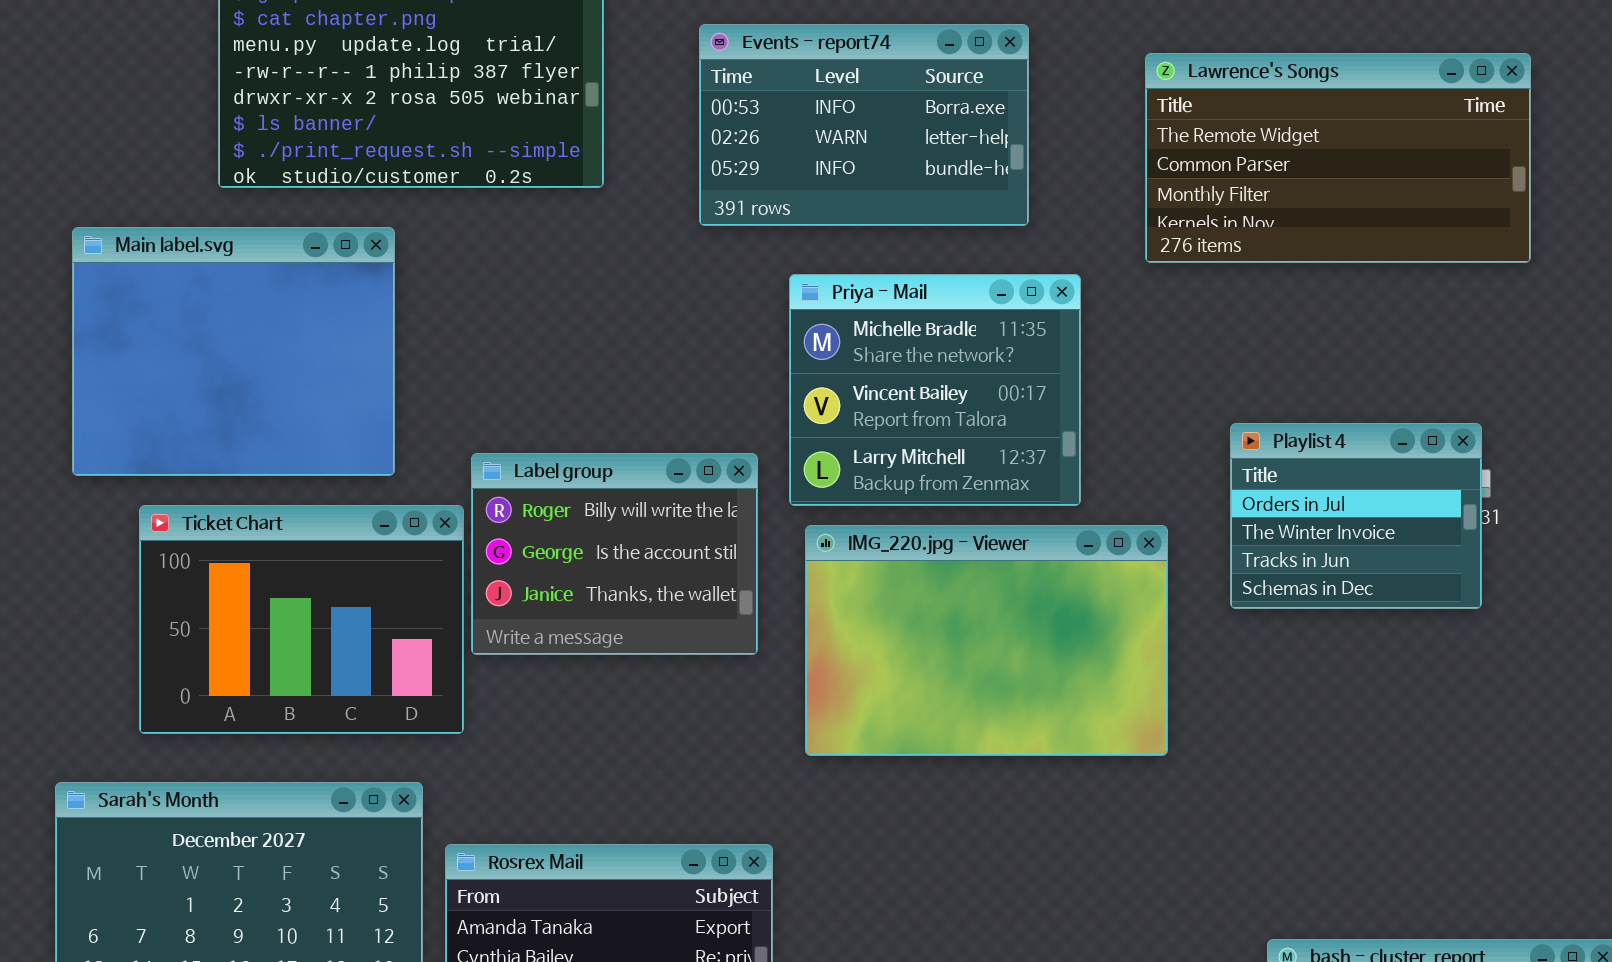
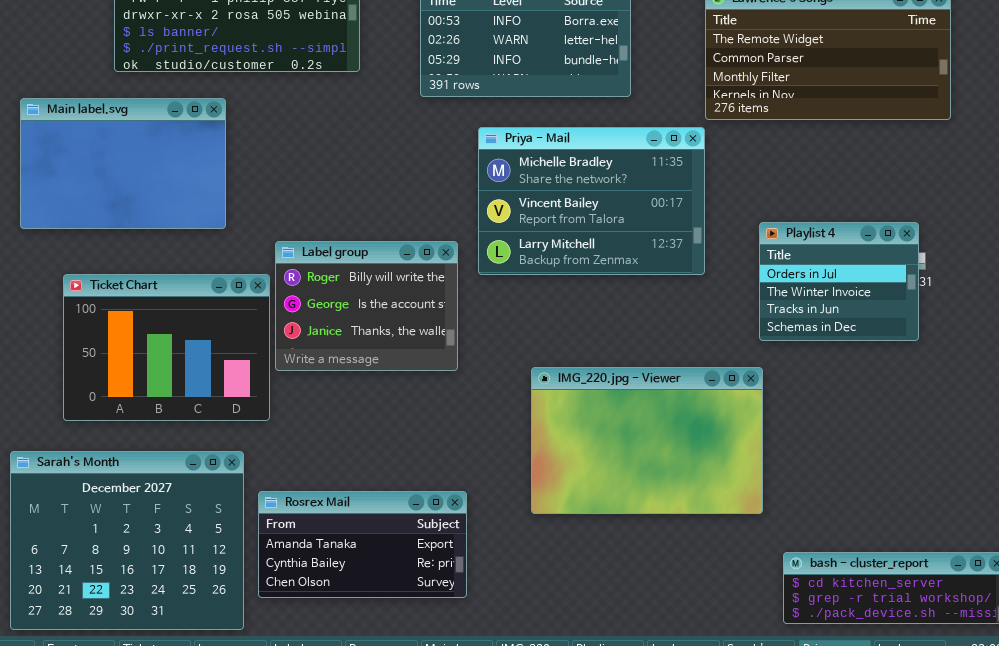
Main label.svg: [72,227,395,476] -> [20,98,226,229], resized
Priya - Mail: [789,274,1081,506] -> [478,127,705,275], resized
IMG_220.jpg - Viewer: [805,525,1168,756] -> [531,367,763,514], moved

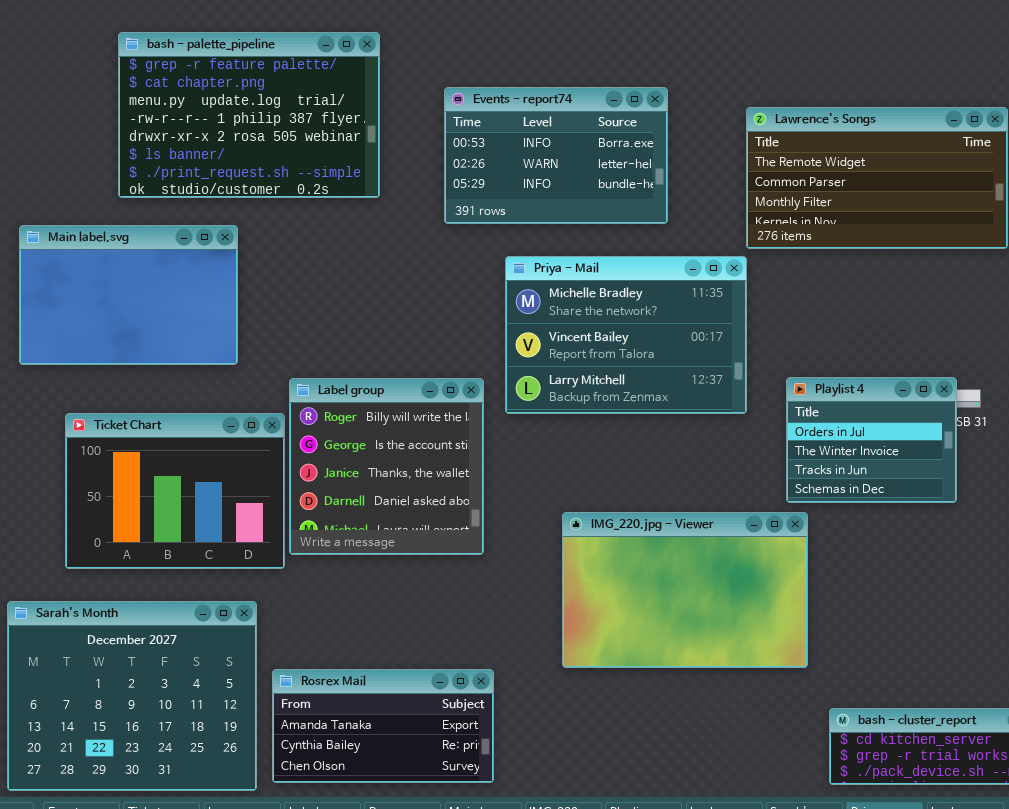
Playlist 4: [759,222,919,341] -> [786,377,957,503], moved
Label group: [275,241,458,371] -> [289,378,484,555], resized
Rosrex Mail: [258,491,467,598] -> [272,669,494,783], moved

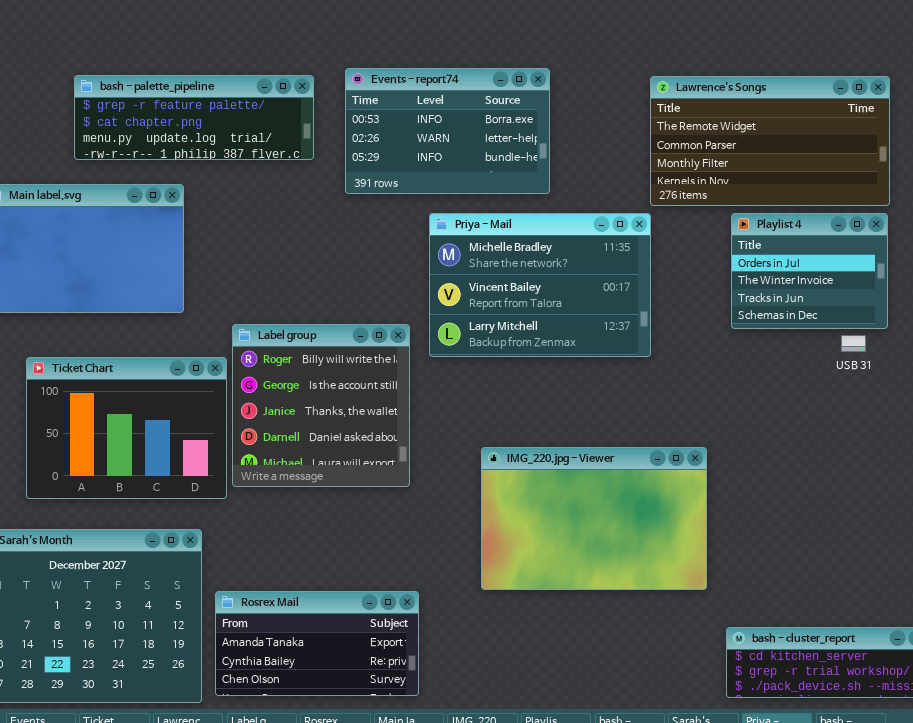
bash - palette_pipeline: [118,32,380,198] -> [74,75,314,160], resized
Events - report74: [444,87,668,224] -> [345,68,550,194], moved
Playlist 4: [786,377,957,503] -> [731,213,888,329], moved

